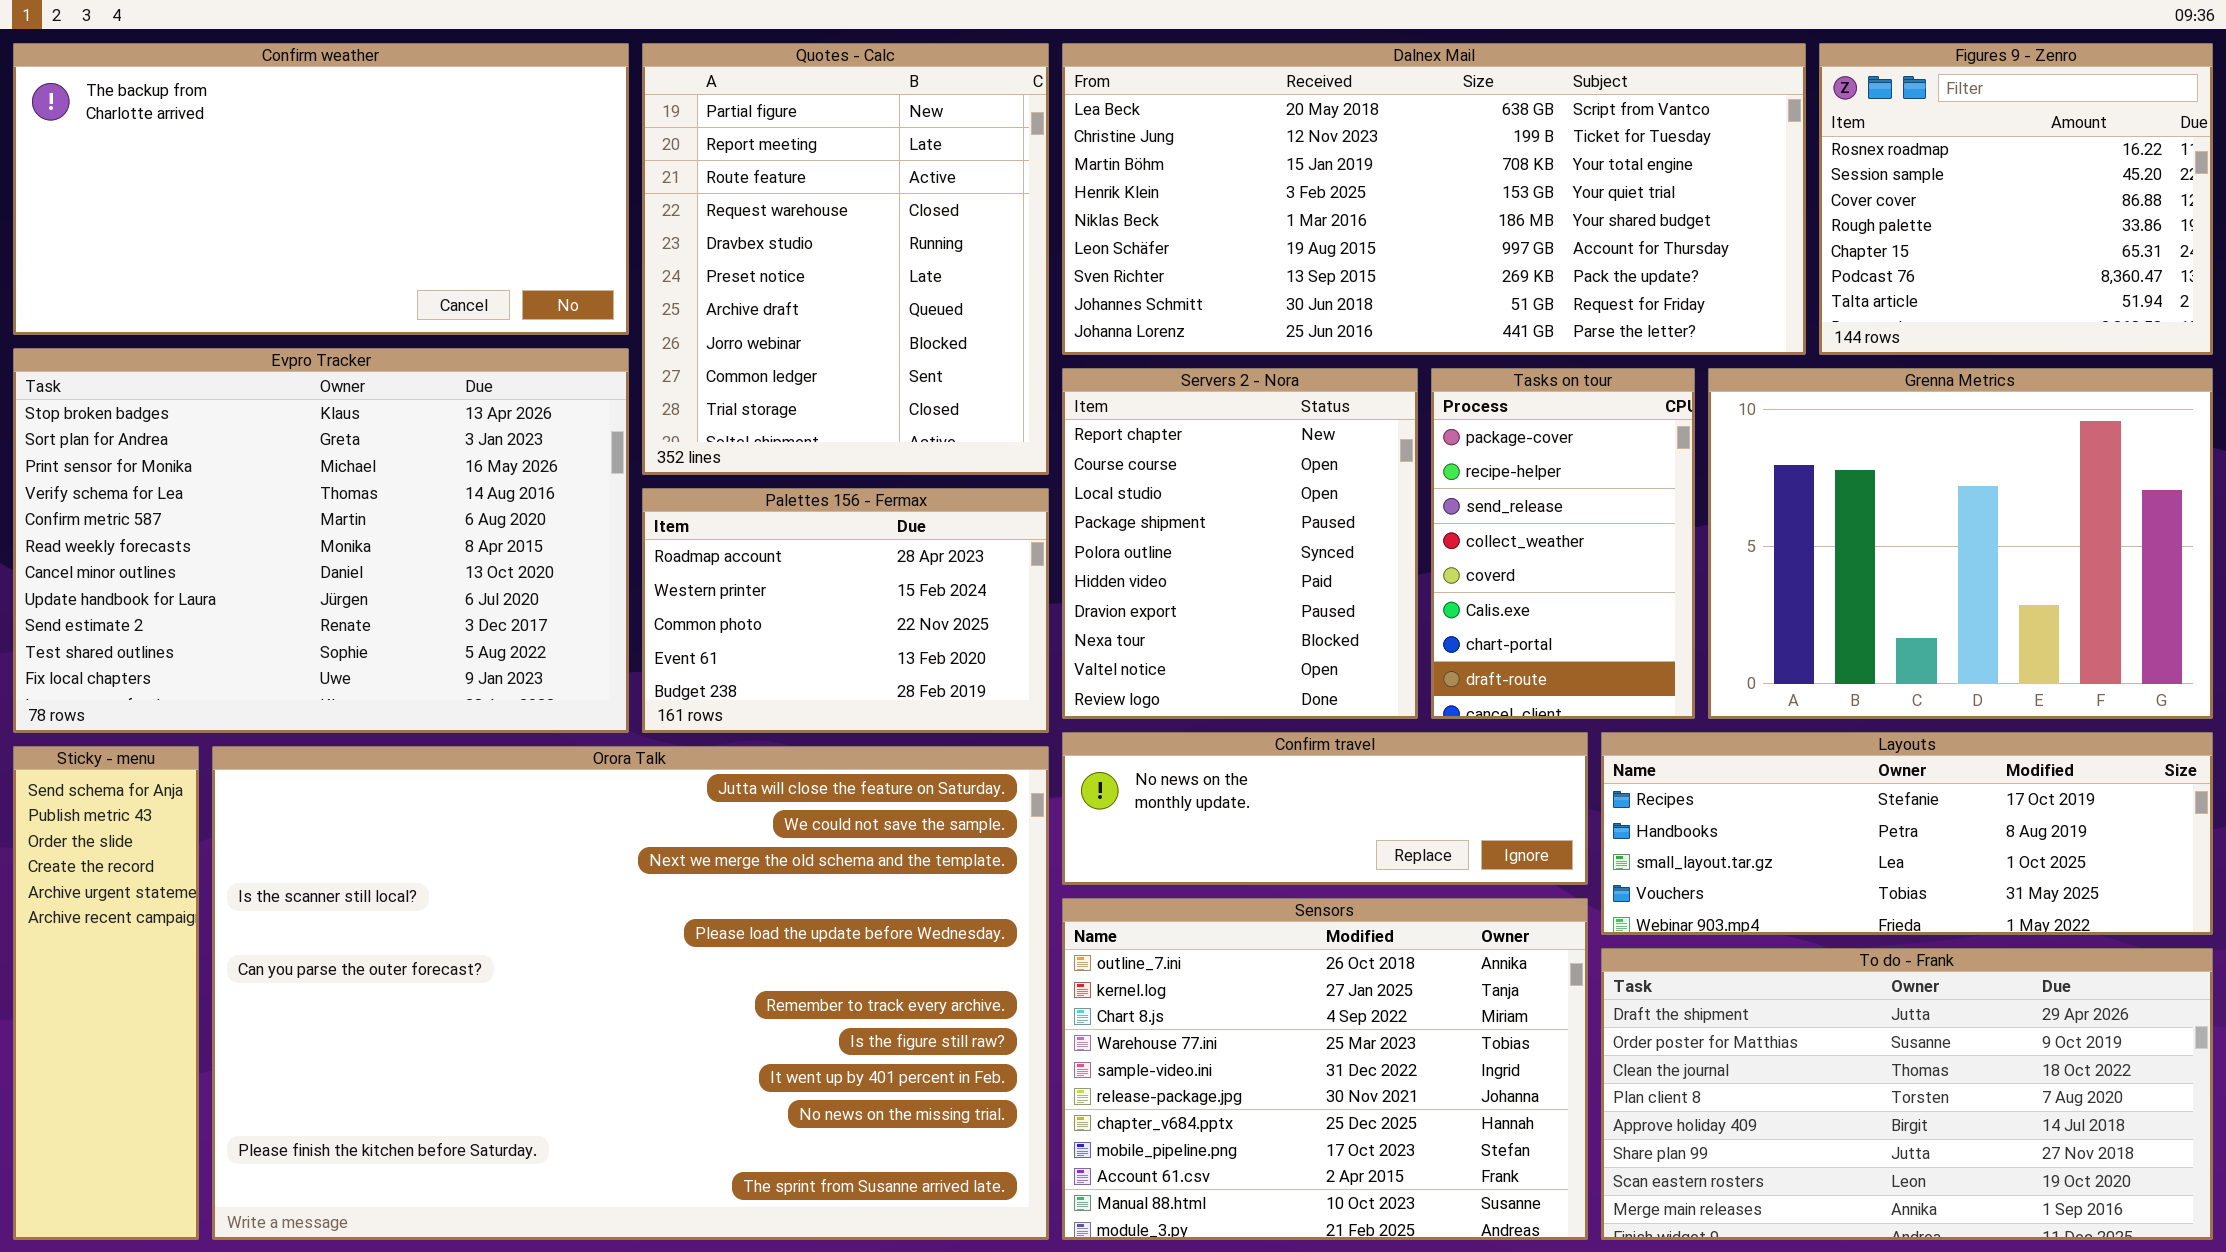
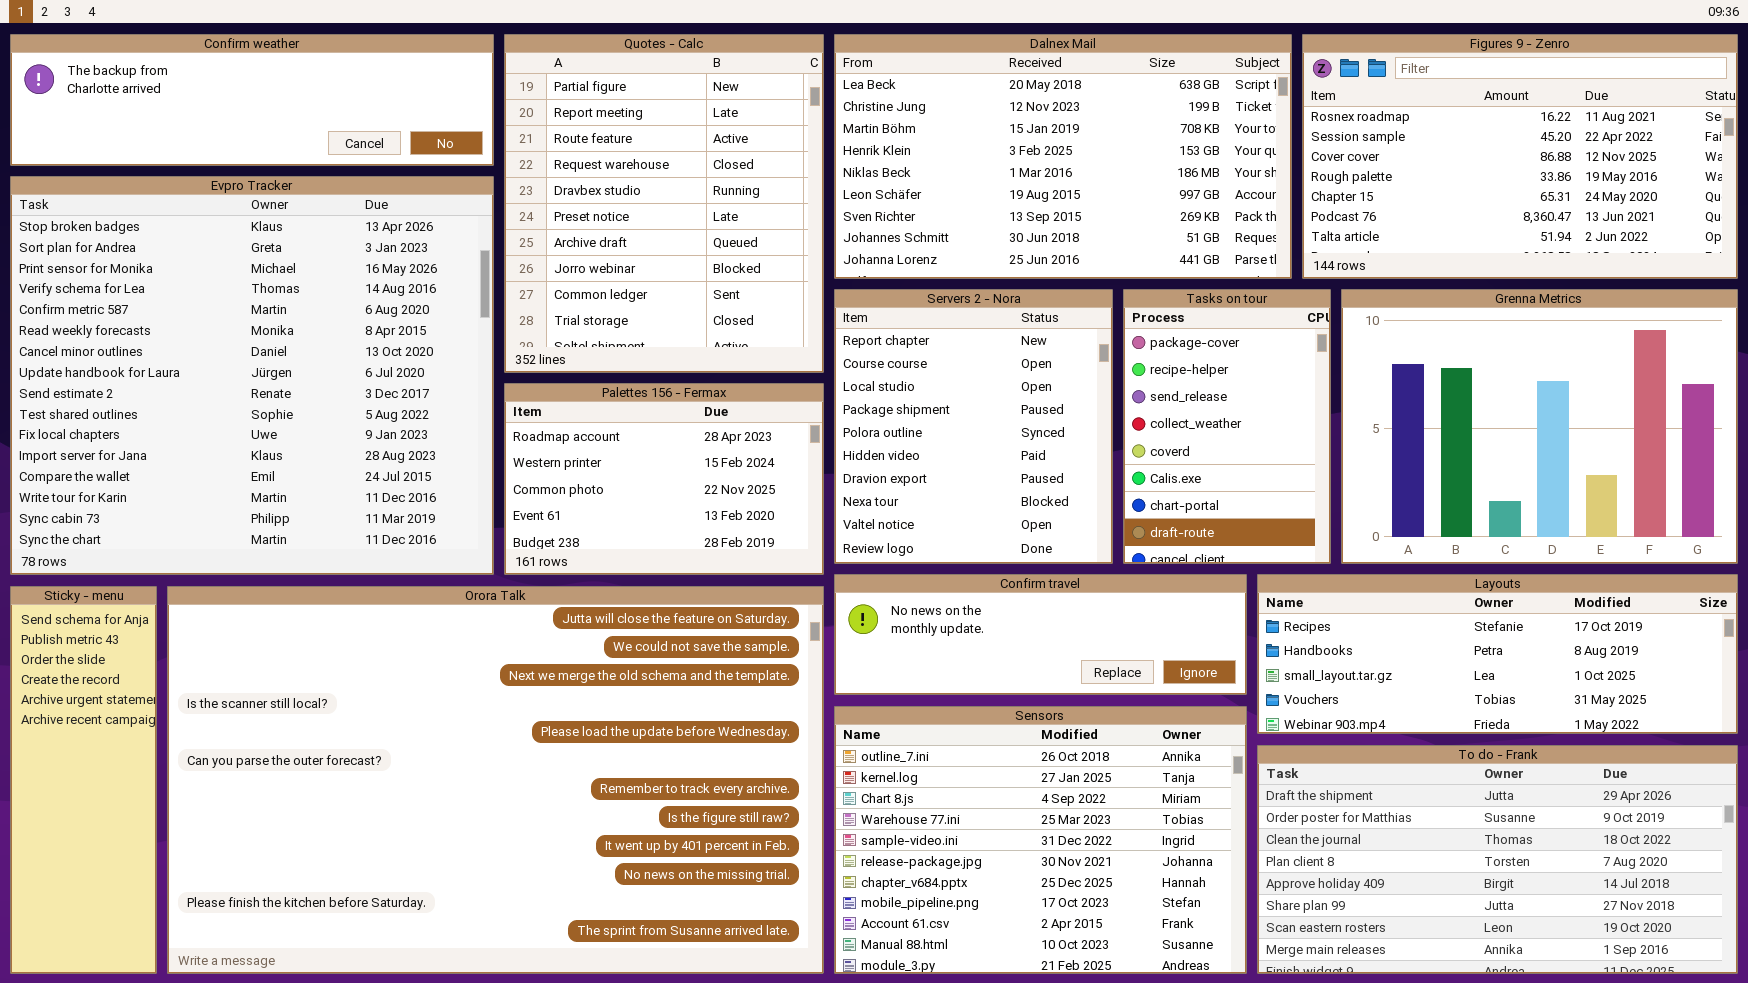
Confirm weather: [13,43,629,335] -> [10,34,494,166], resized
Dalnex Mail: [1062,43,1806,355] -> [834,34,1292,279], resized
Figures 9 - Zenro: [1819,43,2213,355] -> [1302,34,1738,279], resized
Evpro Tracker: [13,348,629,733] -> [10,176,494,575], resized

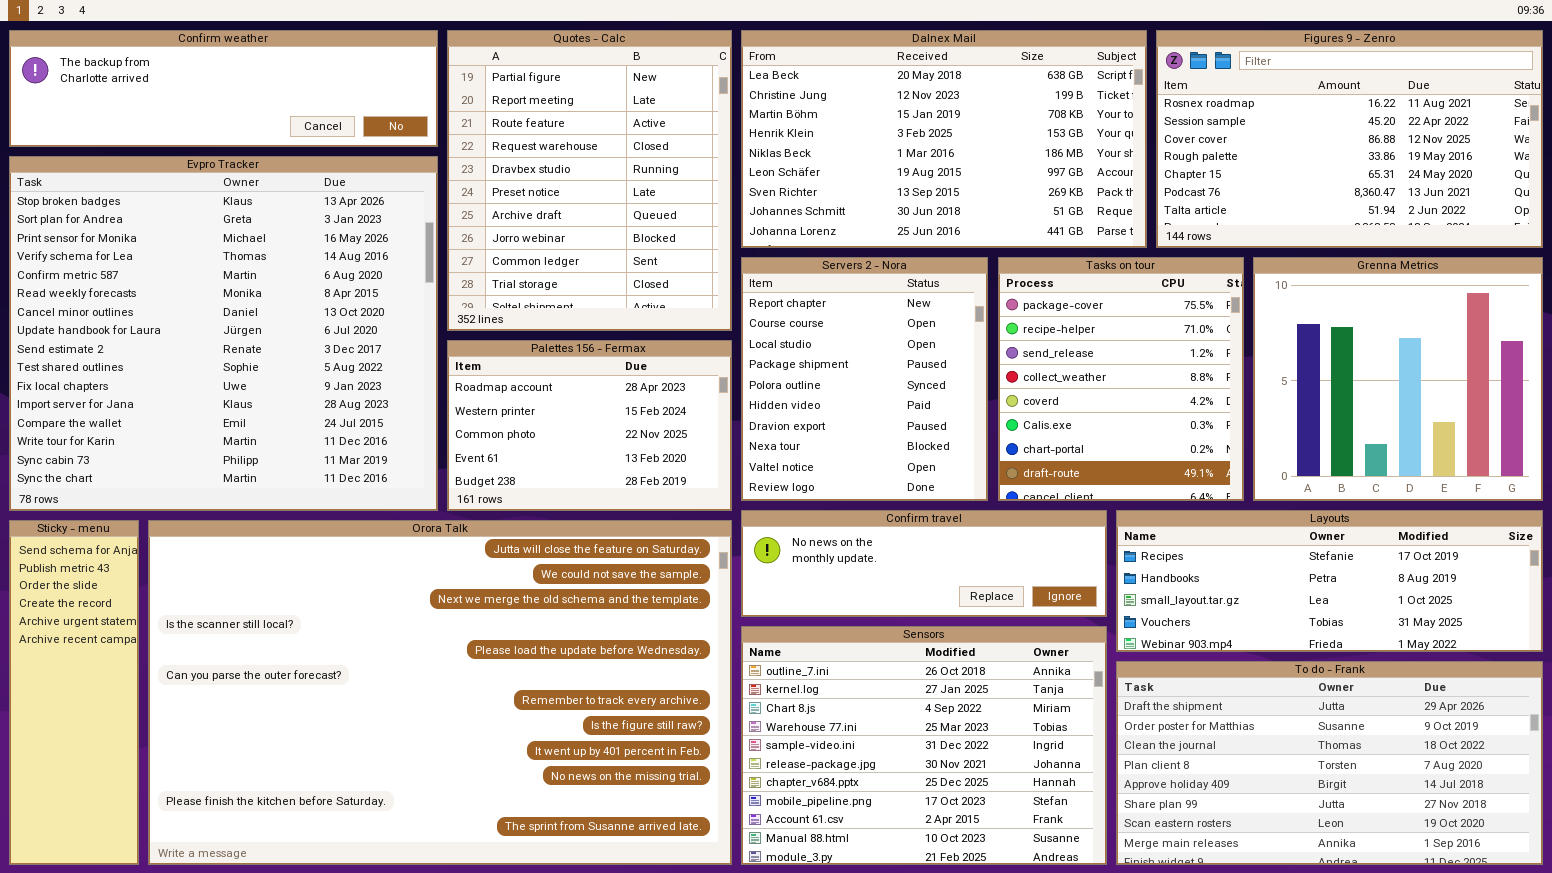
Tasks on tour: [1123,289,1331,564] -> [998,257,1244,501], resized
Grenna Metrics: [1341,289,1738,564] -> [1253,257,1543,501], resized

